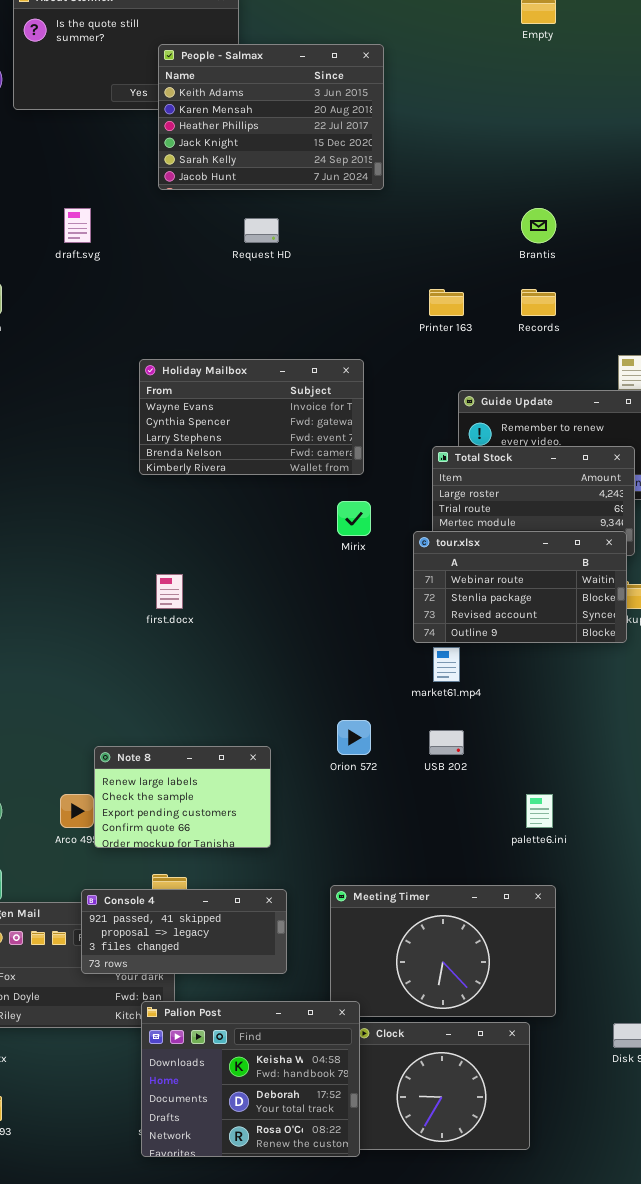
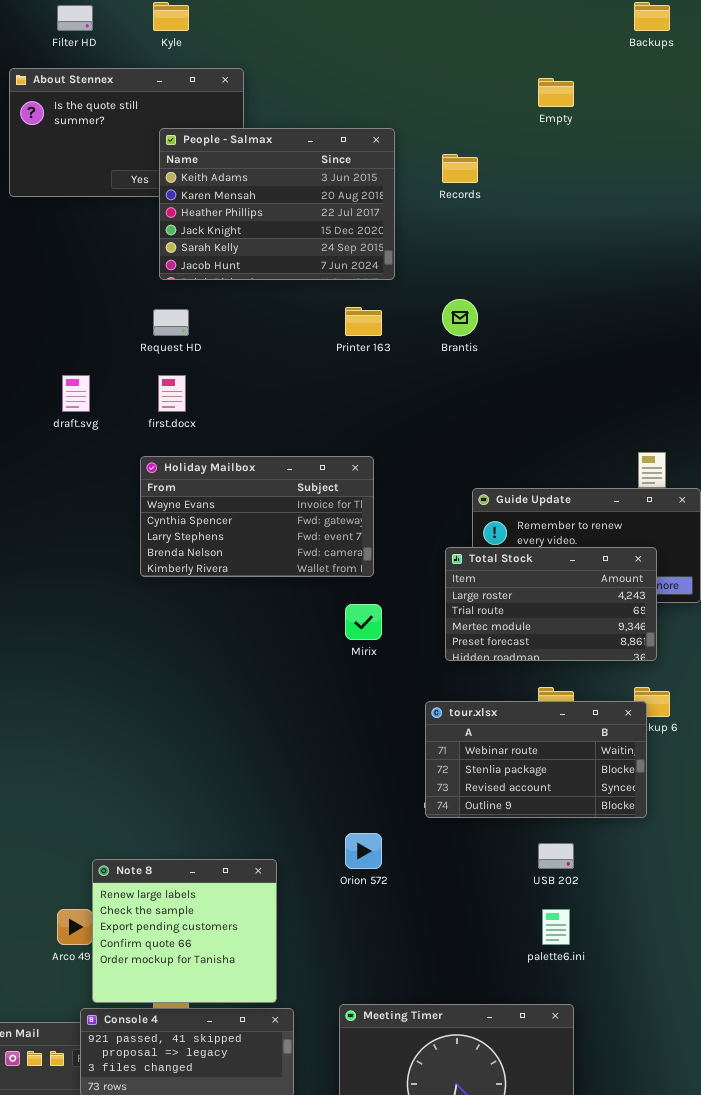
draft.svg: [64,208,91,243] -> [62,375,90,412], moved
Brantis: [521,208,556,243] -> [442,299,478,336], moved
Request HD: [244,218,279,243] -> [153,309,189,336], moved
Printer 163: [429,289,464,316] -> [345,307,382,336], moved
Records: [521,289,556,316] -> [442,154,478,183], moved
tour.xlsx: [413,531,627,643] -> [425,701,647,818], moved
first.docx: [156,574,183,609] -> [158,375,186,412], moved
USB 202: [429,730,464,755] -> [538,843,574,869], moved
Note 8: [94,746,271,848] -> [92,859,277,1003], resized

